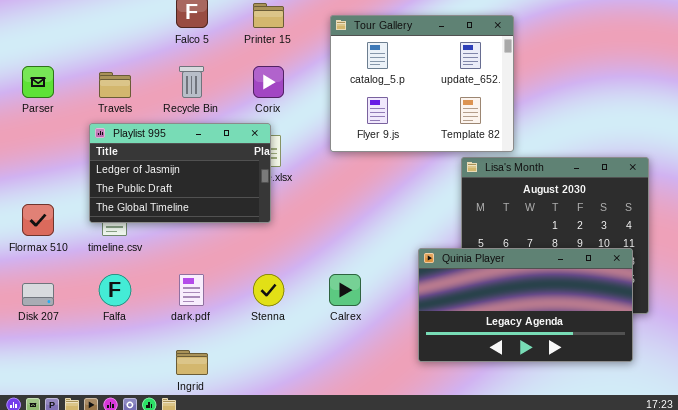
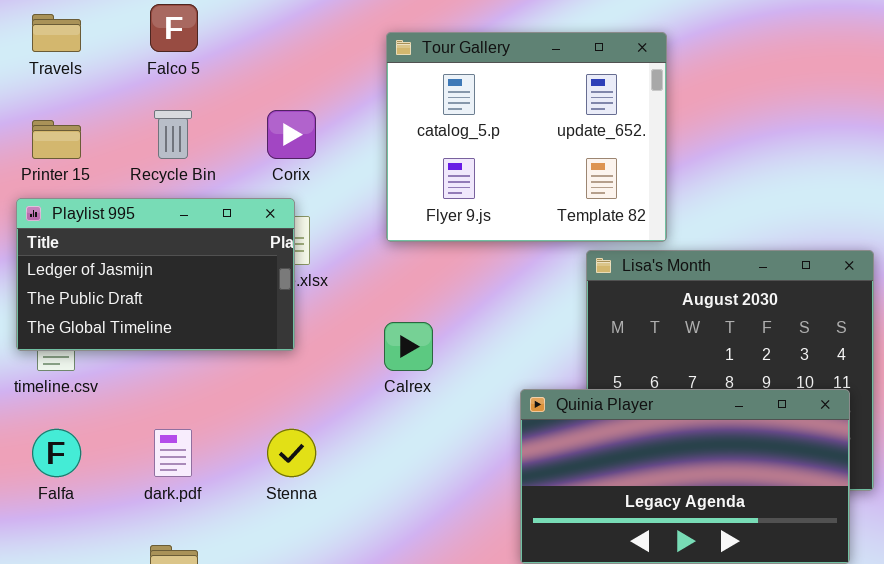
Printer 15: [253,3,284,28] -> [32,120,81,159], moved
Travels: [99,72,131,98] -> [32,14,81,52], moved
Calrex: [329,274,361,306] -> [384,322,433,371], moved

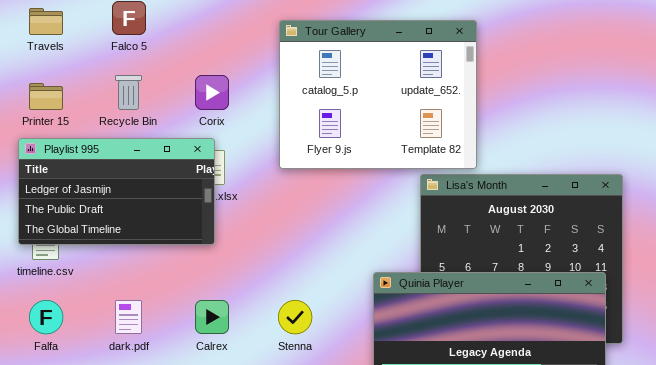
Calrex: [384,322,433,371] -> [195,300,229,334], moved
Stenna: [267,429,316,477] -> [278,300,312,334], moved

